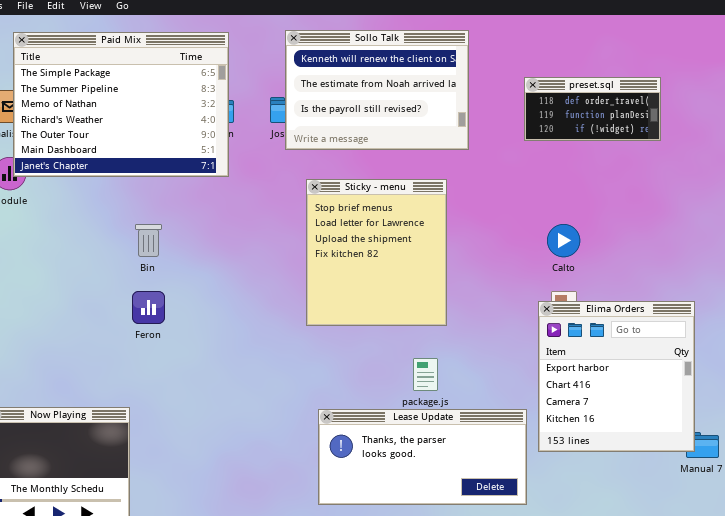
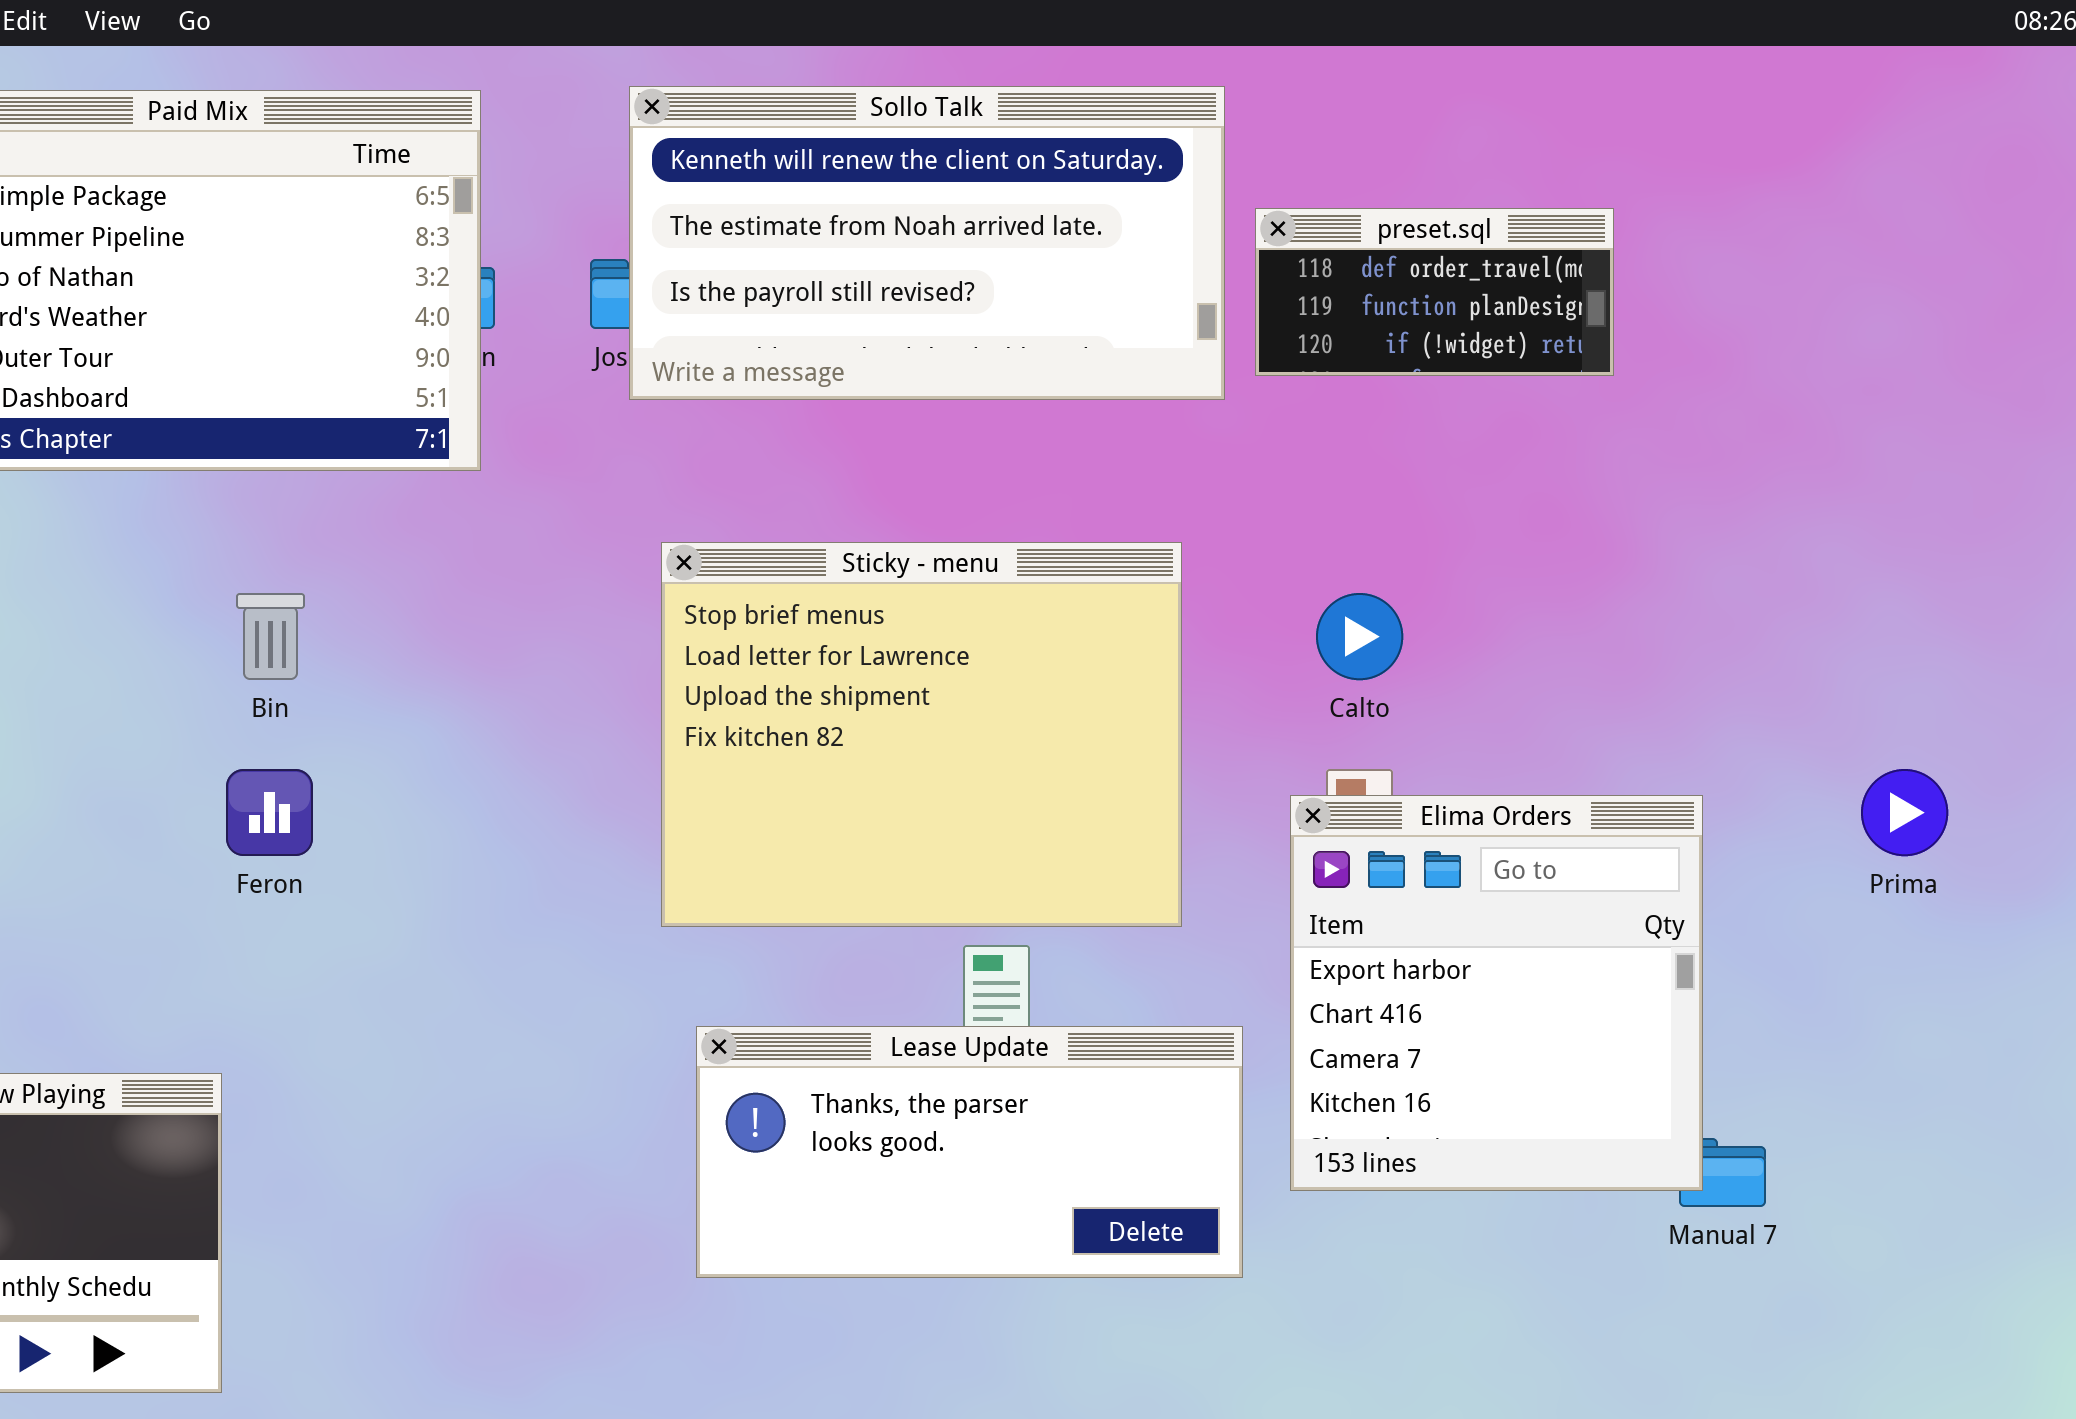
Sollo Talk: [285,30,469,150] -> [629,86,1225,400], resized
Sticky - menu: [306,179,447,326] -> [661,542,1182,927], moved, resized
Lease Update: [318,409,527,505] -> [696,1026,1243,1278], moved

